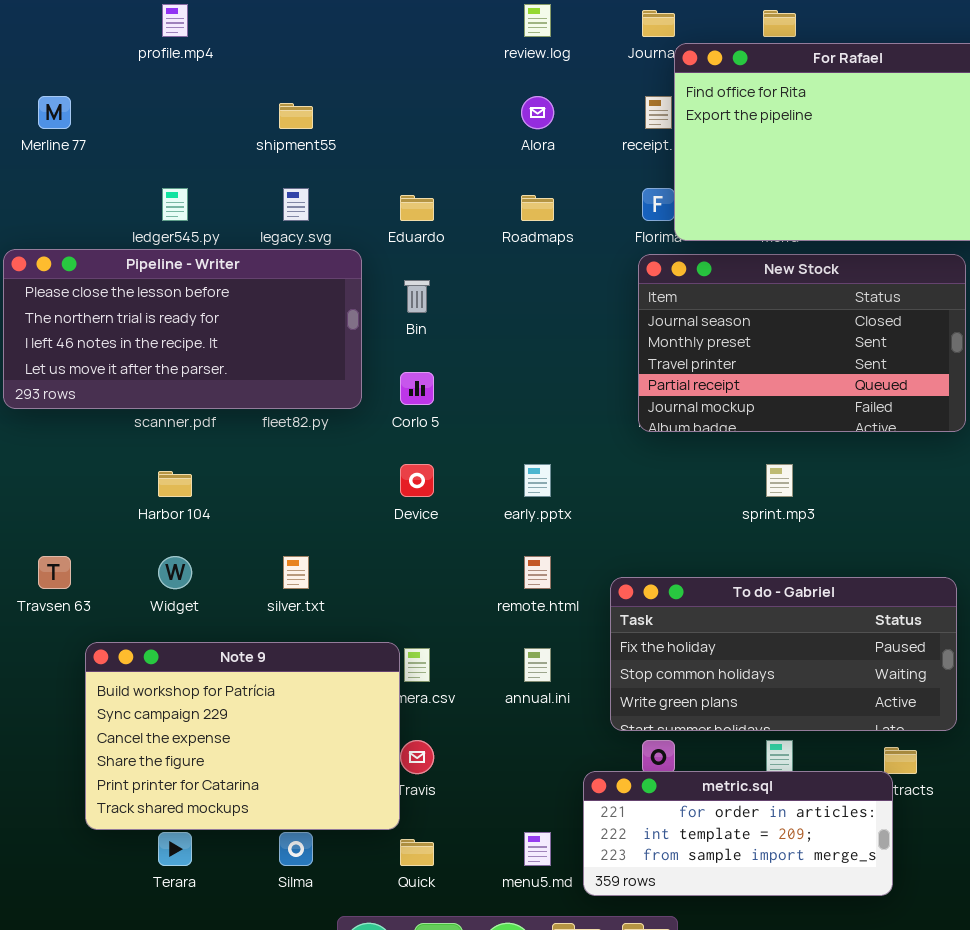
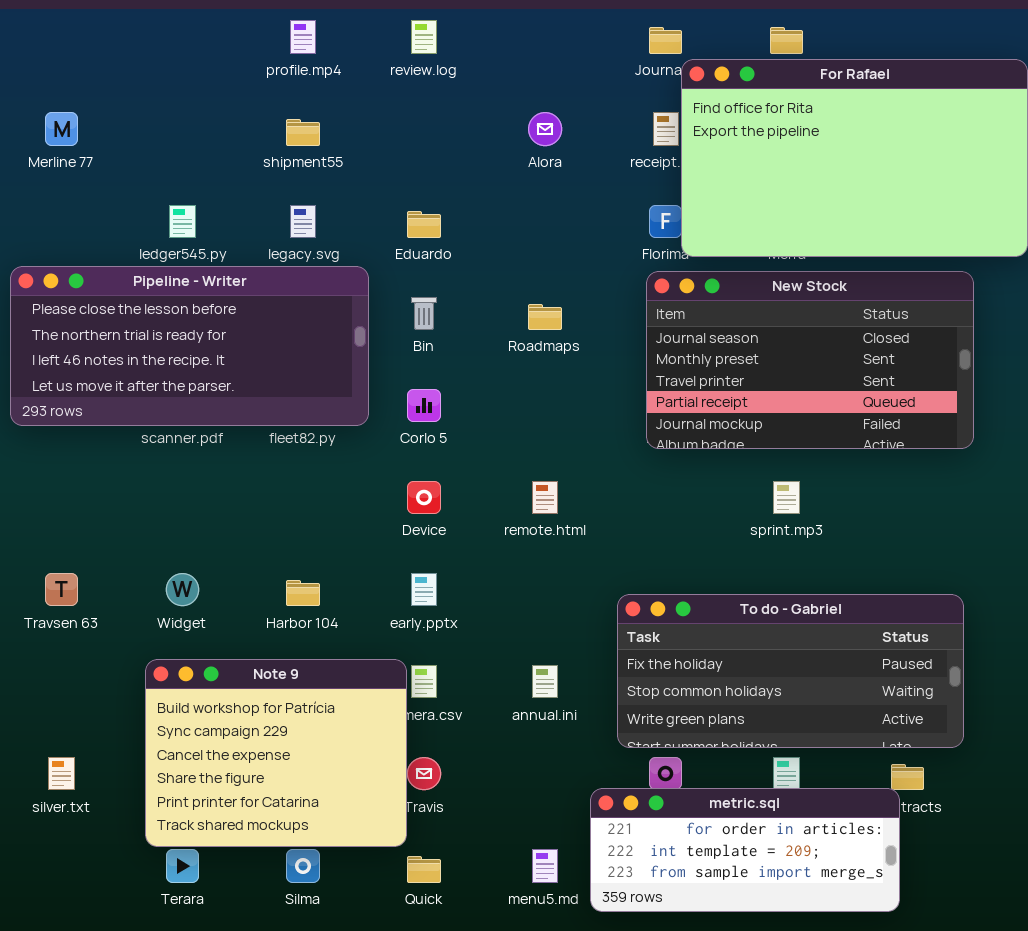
profile.mp4: [162,4,188,37] -> [290,20,316,54], moved
review.log: [524,4,551,37] -> [411,20,437,54], moved
Roadmaps: [521,195,554,221] -> [528,304,562,330], moved
early.pptx: [524,464,551,497] -> [411,573,437,606], moved
Harbor 104: [158,471,192,497] -> [286,580,320,606], moved
silver.txt: [283,556,309,589] -> [48,757,75,790], moved
remote.html: [524,556,551,589] -> [532,481,558,514], moved
Note 9: [85,642,400,830] -> [145,659,407,847], resized

